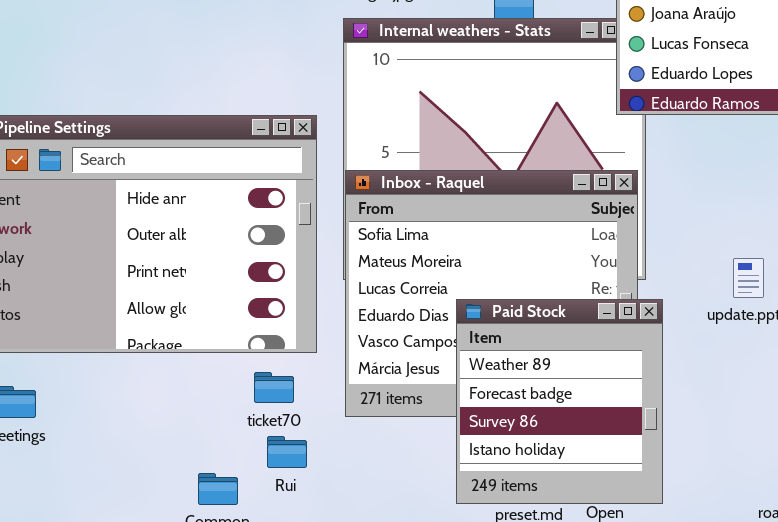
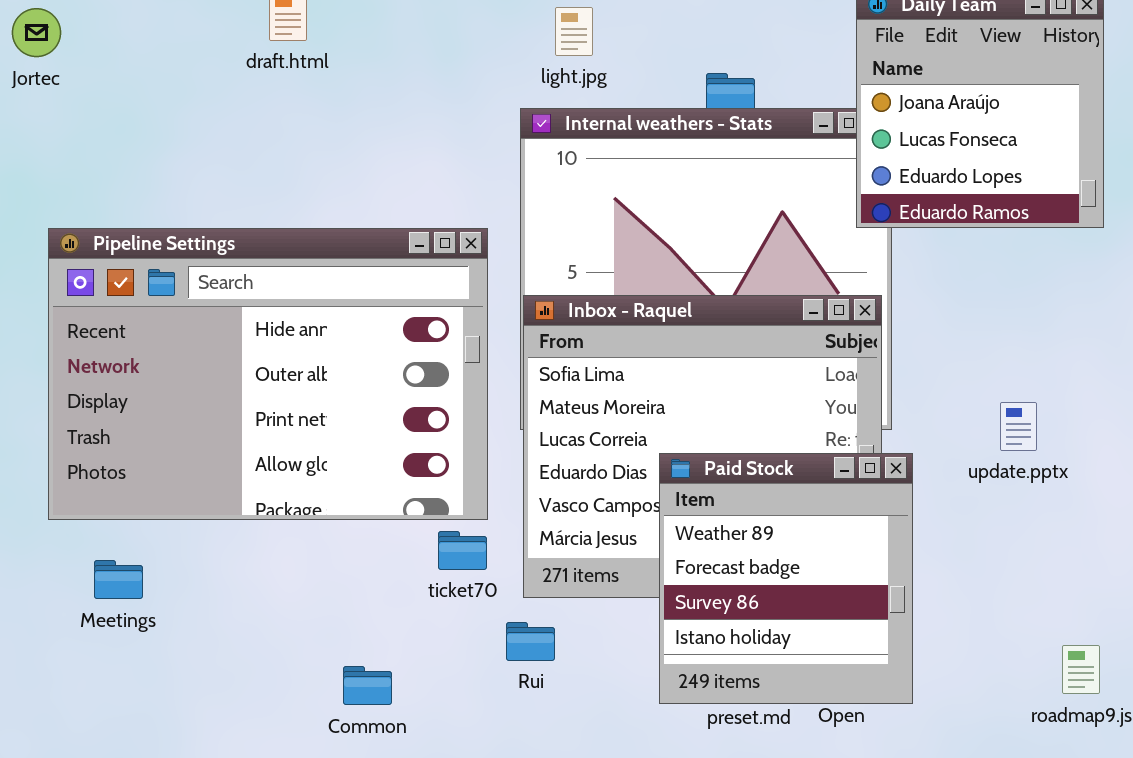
ticket70: [254,372,294,403] -> [438,531,487,570], moved
Rui: [267,436,307,468] -> [506,622,555,661], moved

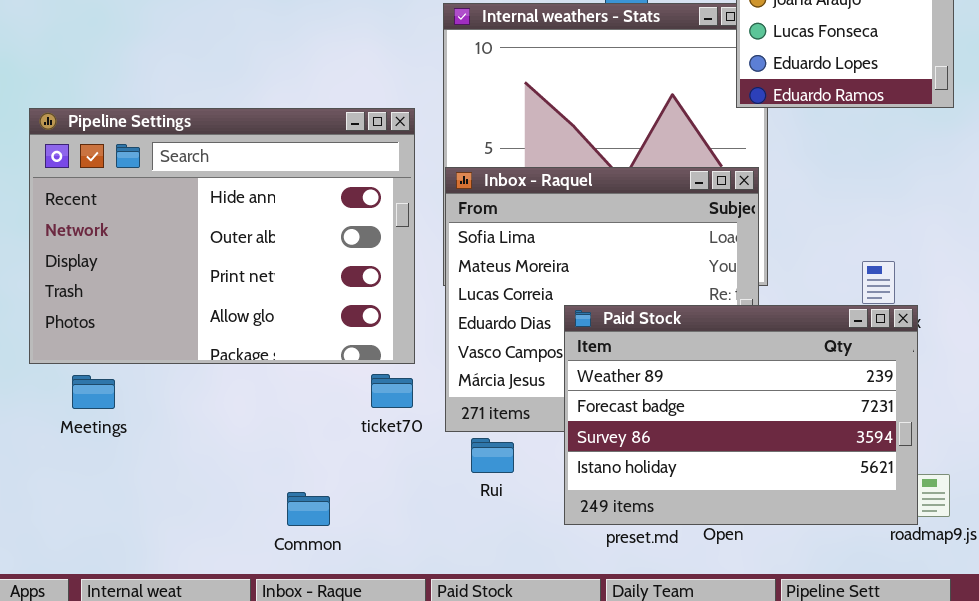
Paid Stock: [659,453,913,704] -> [564,305,918,525], resized
Meetings: [94,560,143,599] -> [72,375,115,409], moved
Rui: [506,622,555,661] -> [471,438,514,473], moved

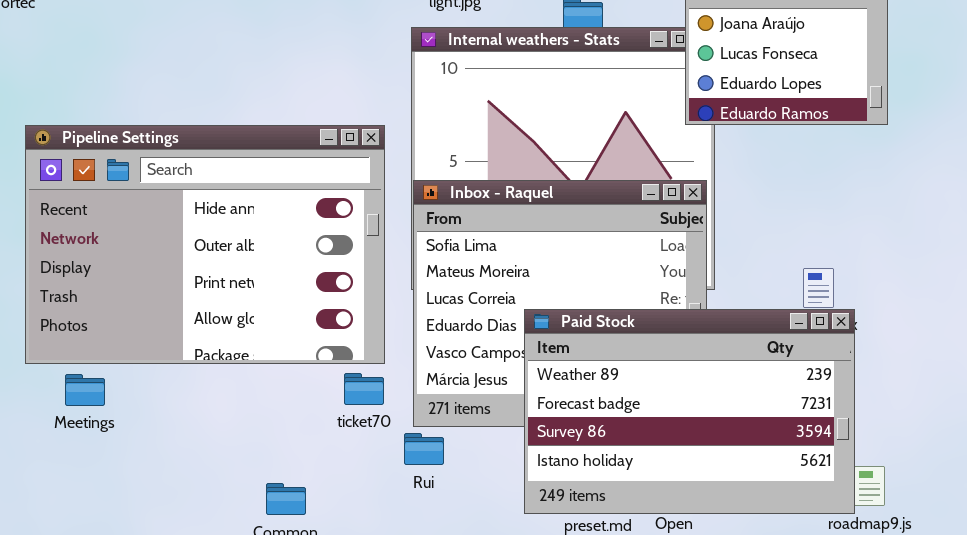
Rui: [471,438,514,473] -> [404,433,444,465], moved

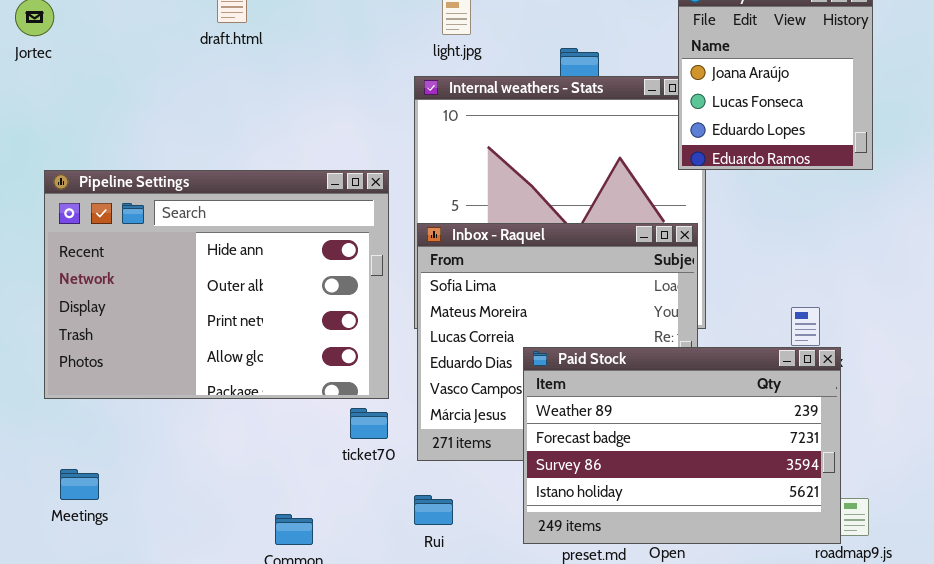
Meetings: [65,374,105,406] -> [60,469,99,500], moved
Rui: [404,433,444,465] -> [414,495,453,525], moved

